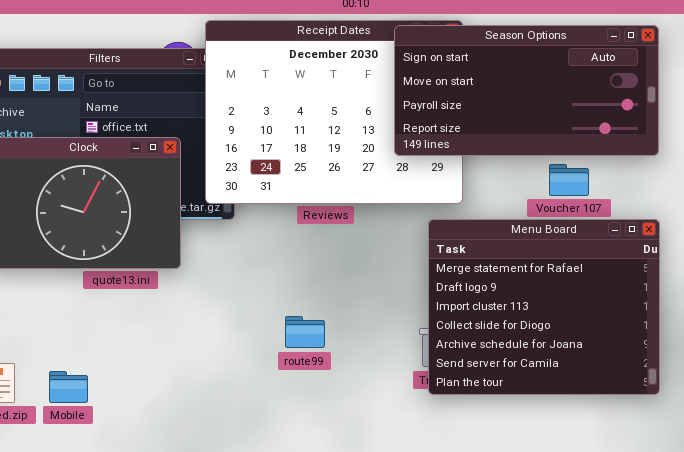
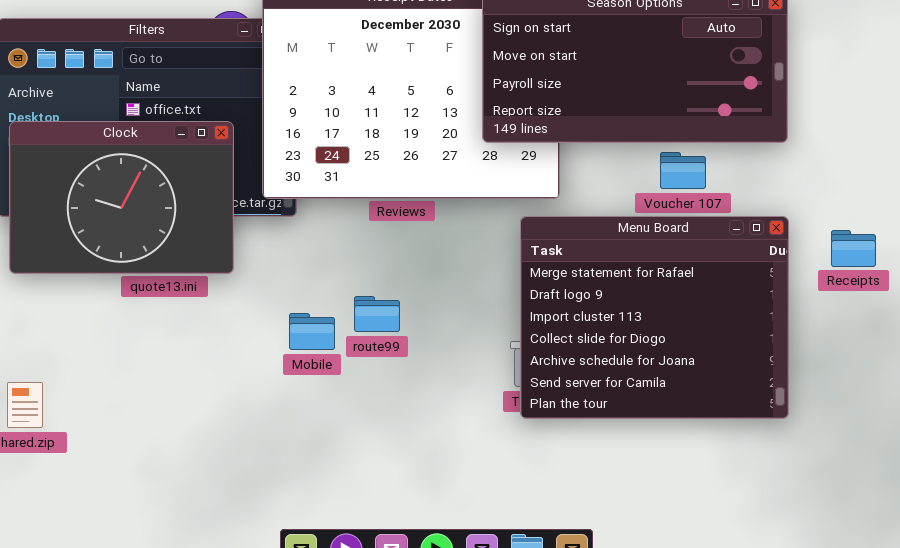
route99: [285,316,325,348] -> [354,296,400,332], moved
Mobile: [49,371,88,403] -> [289,313,335,350], moved

